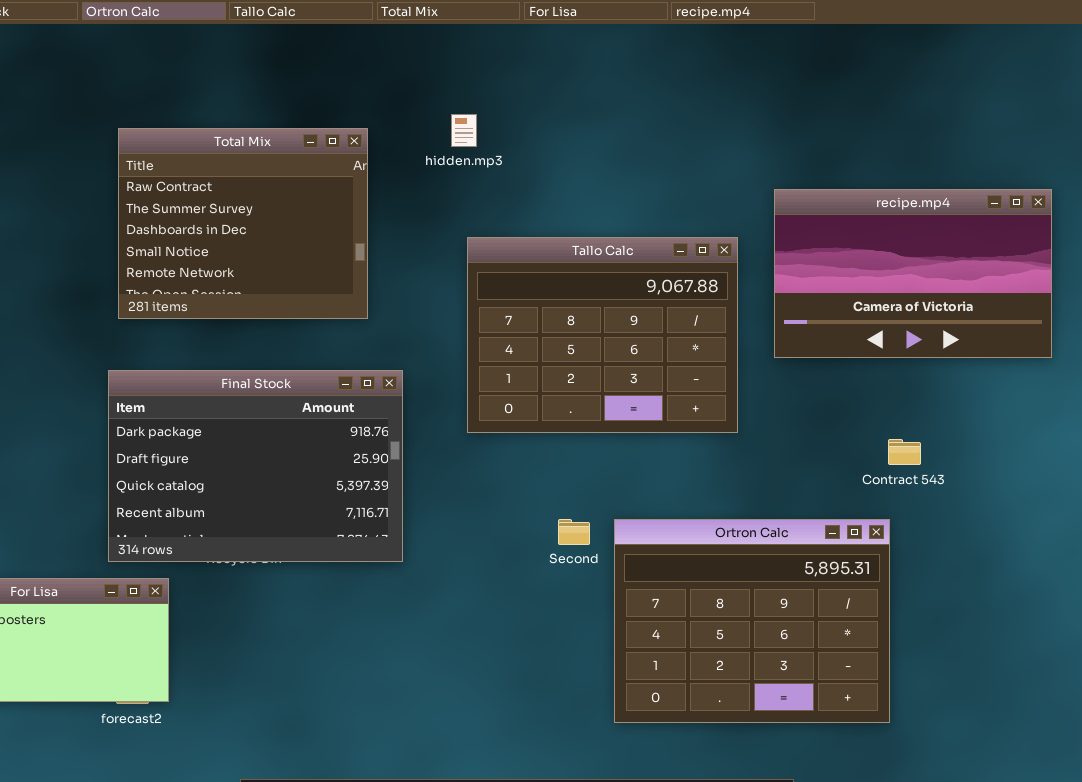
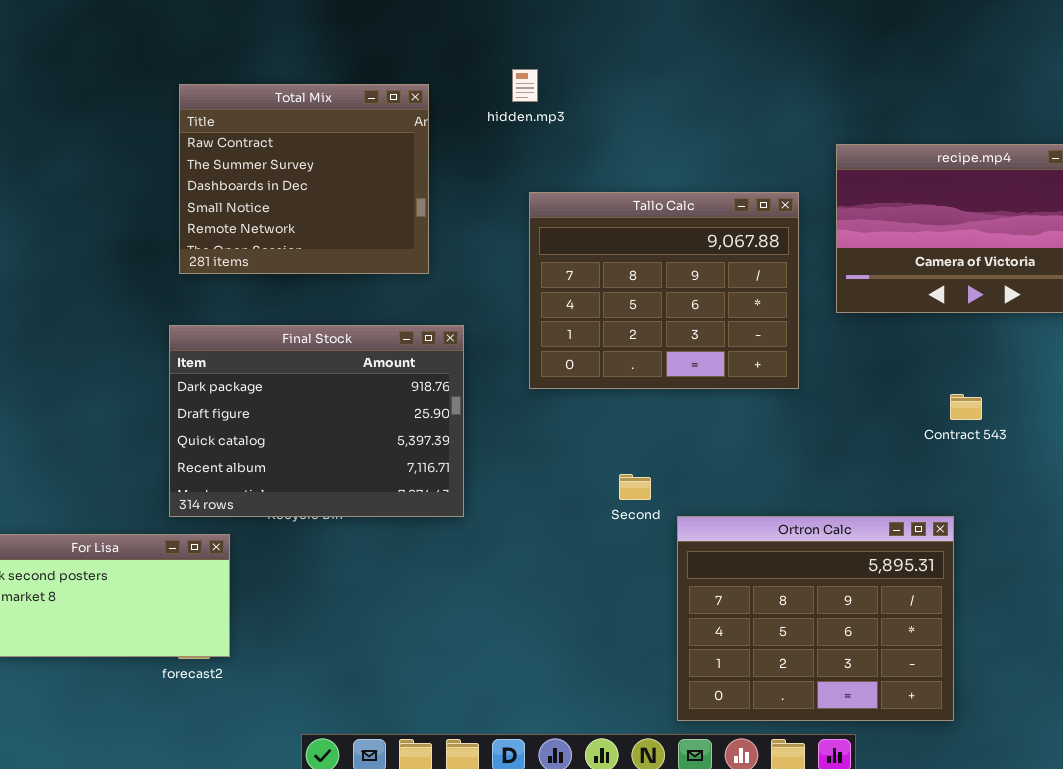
Ortron Calc: [614,519,890,723] -> [677,516,954,721], moved

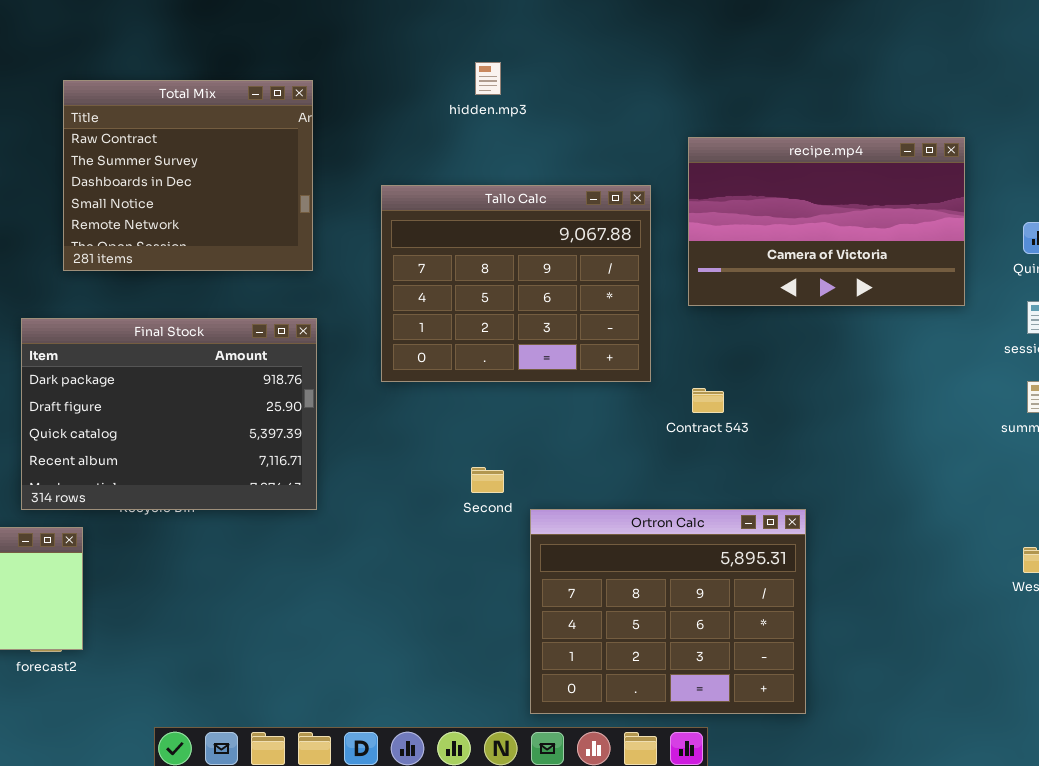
hidden.mp3: [512,69,538,102] -> [475,62,501,95], moved
Total Mix: [179,84,429,274] -> [63,80,313,271], moved
Contract 543: [950,394,982,420] -> [692,388,724,413], moved

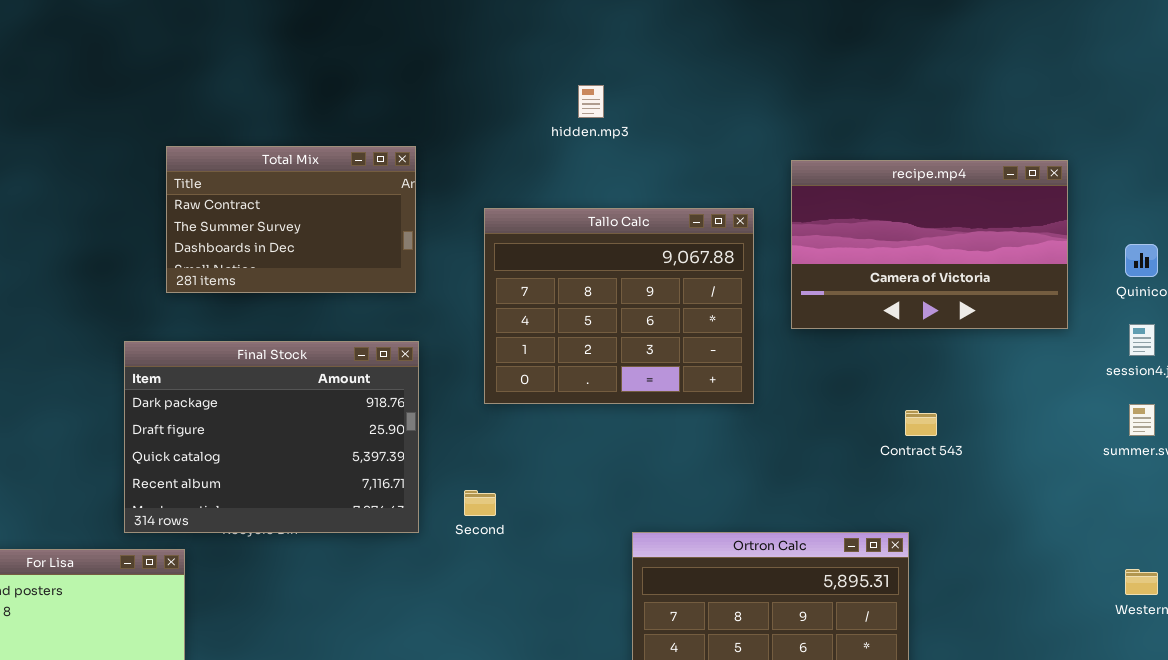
Total Mix: [63,80,313,271] -> [166,146,416,293], resized
Contract 543: [692,388,724,413] -> [905,410,937,436], moved
Second: [471,467,504,493] -> [464,490,496,516], moved

